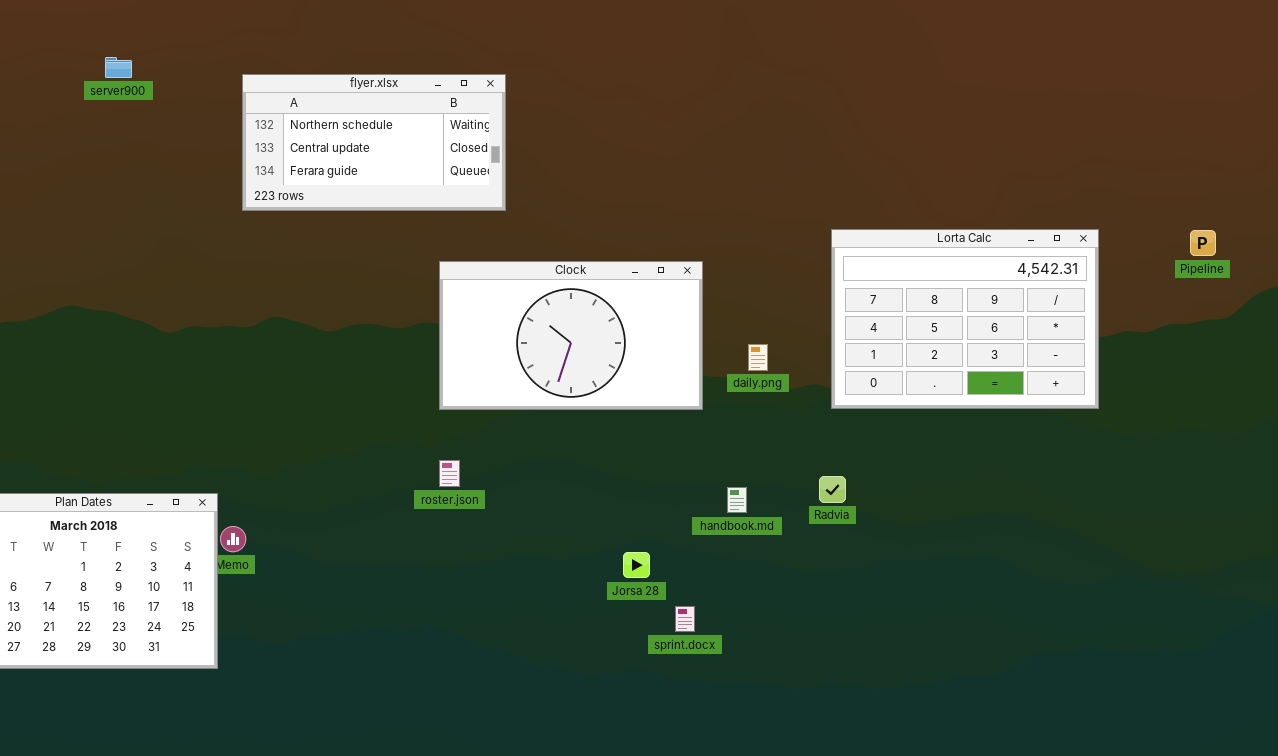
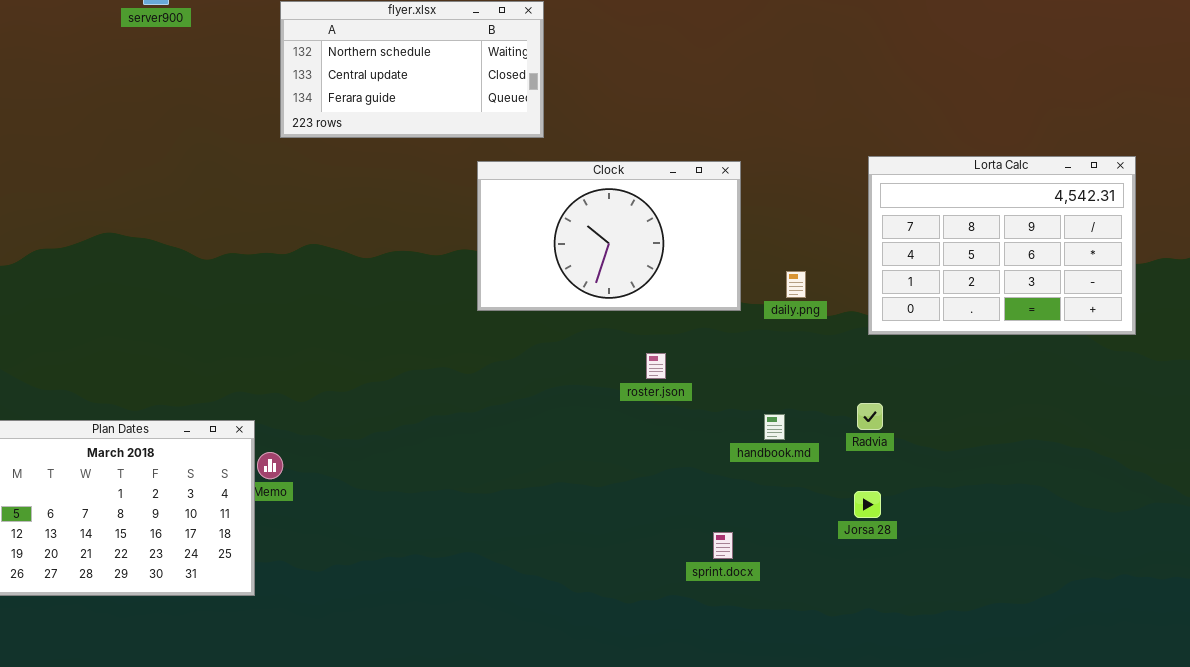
Clock: [439,261,703,410] -> [477,161,741,311], moved
roster.json: [439,460,460,487] -> [646,353,666,379], moved
Jorsa 28: [623,552,650,578] -> [854,491,881,518], moved

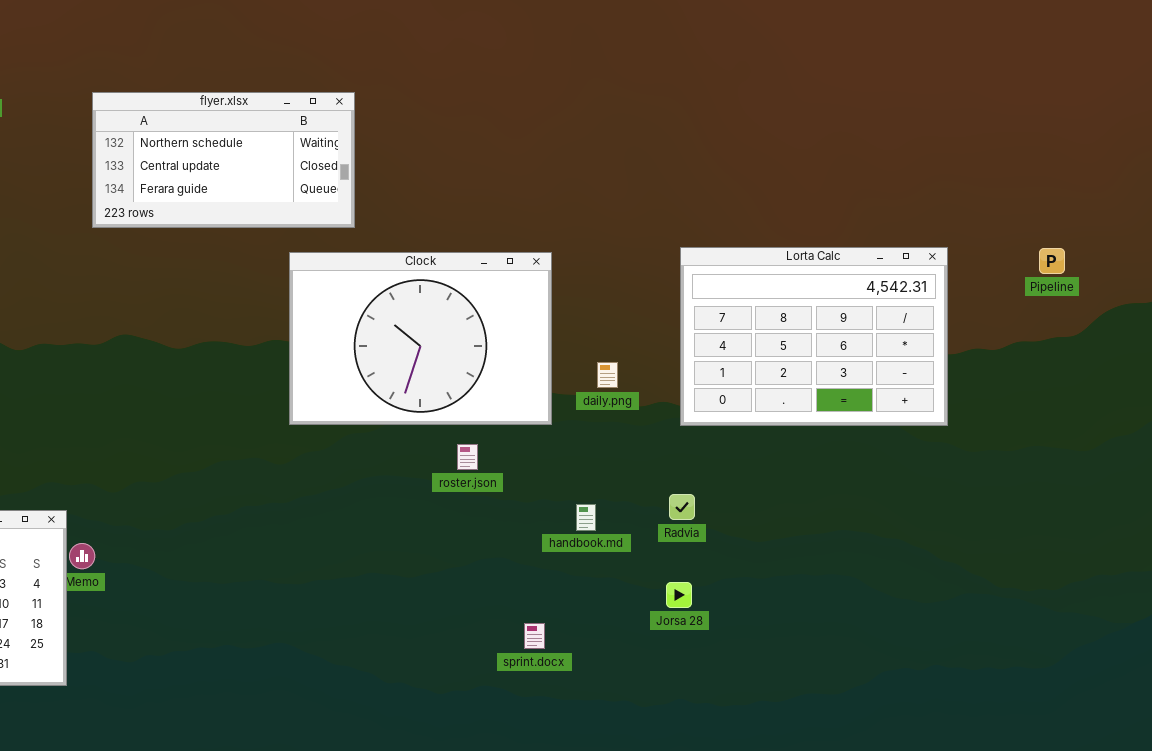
Clock: [477,161,741,311] -> [289,252,552,425], resized

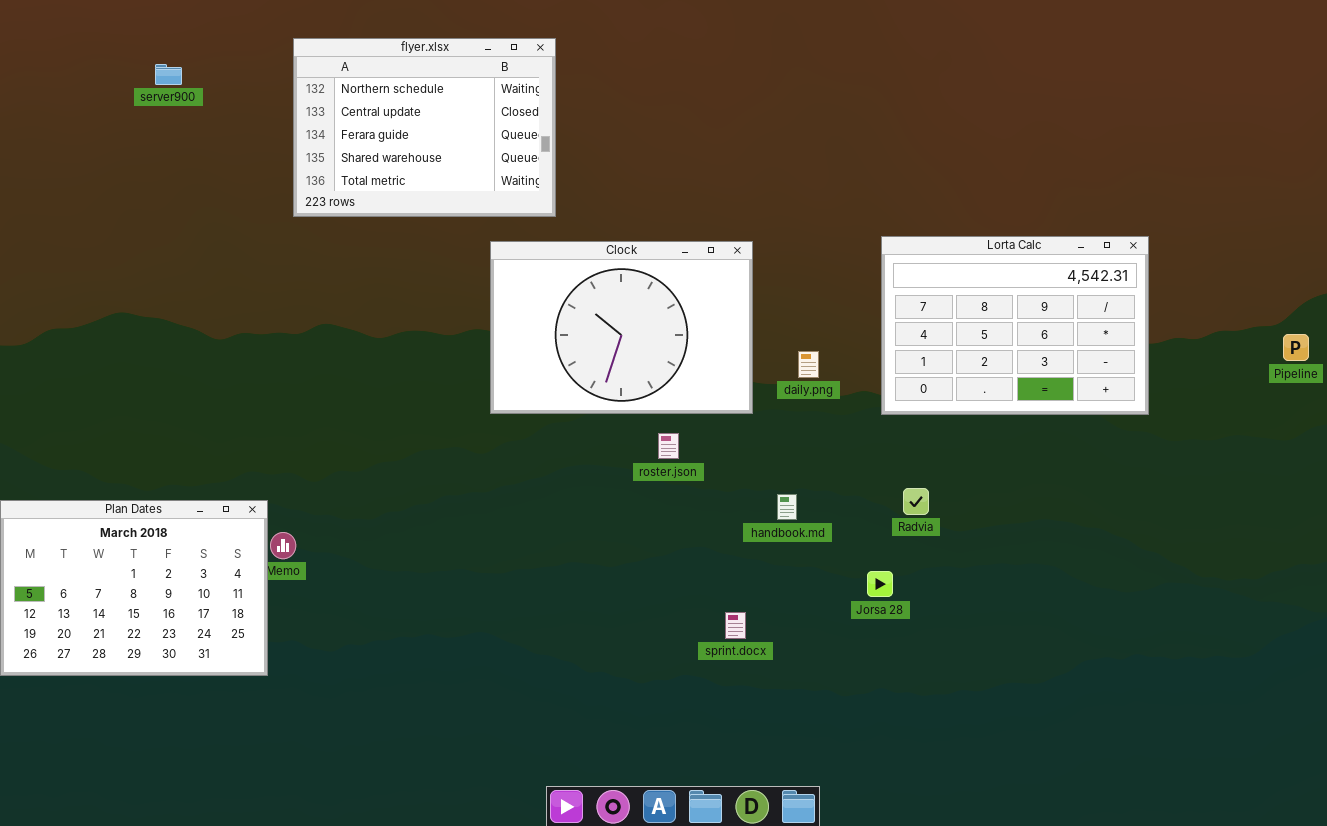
flyer.xlsx: [92,92,355,228] -> [293,38,556,217], resized
Pipeline: [1039,248,1065,274] -> [1283,334,1309,361], moved
Radvia: [669,494,695,520] -> [903,488,929,515], moved

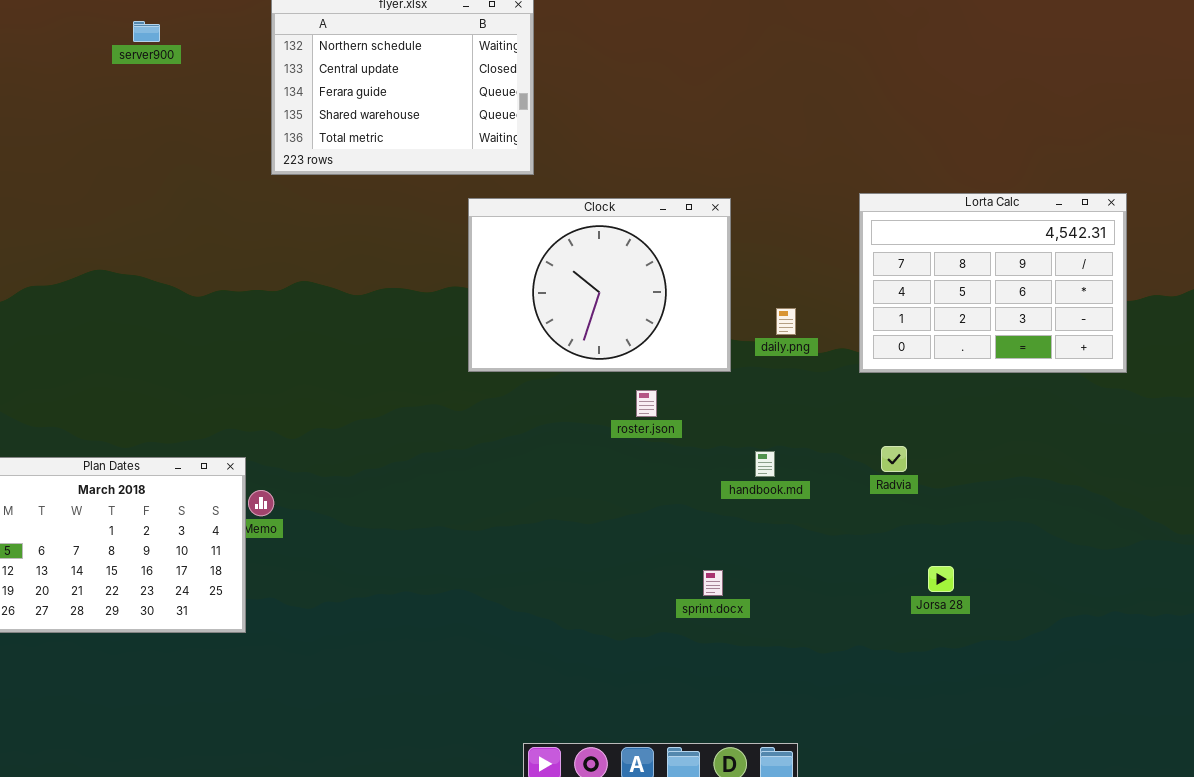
Jorsa 28: [867,571,893,597] -> [928,566,954,592], moved

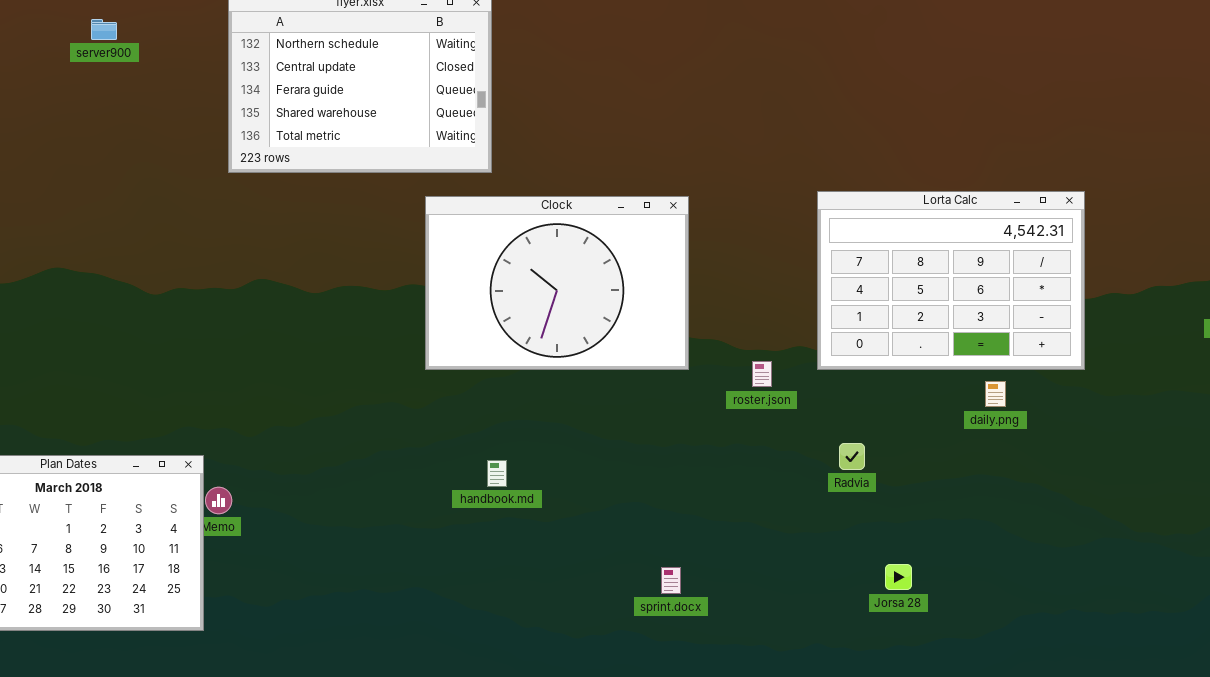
daily.png: [776,308,796,335] -> [985,381,1006,407], moved
roster.json: [636,390,657,417] -> [752,361,772,387], moved
handbook.md: [755,451,775,477] -> [487,460,507,487], moved

